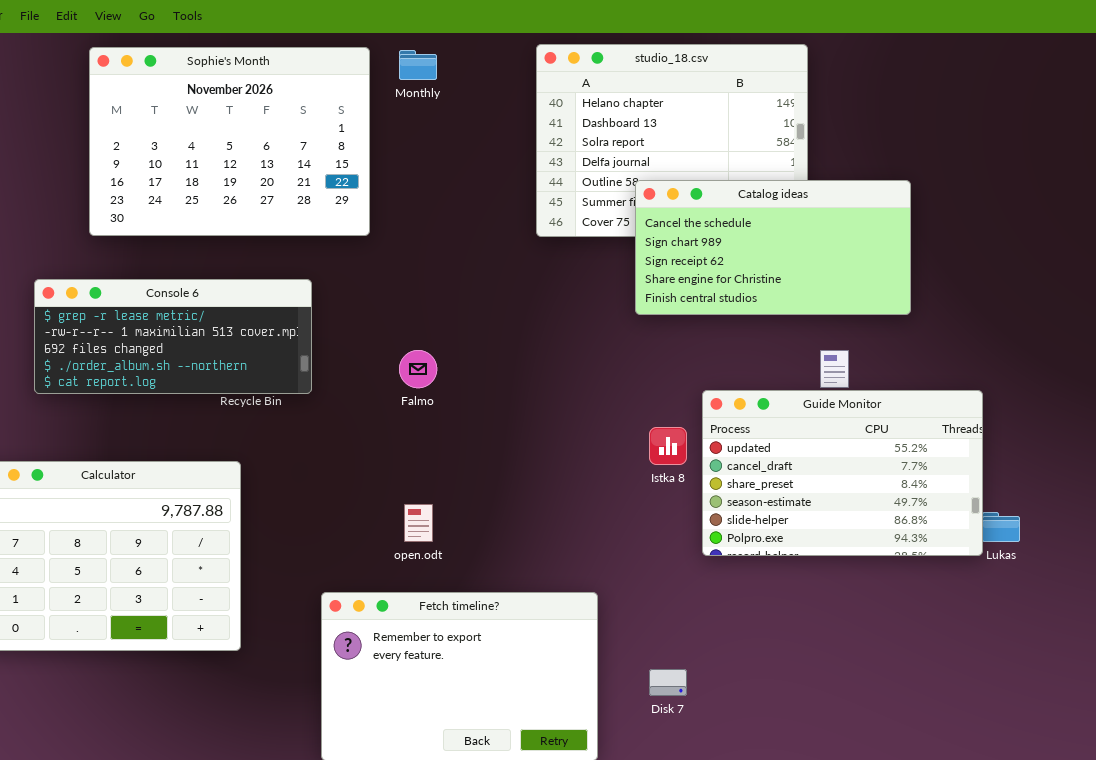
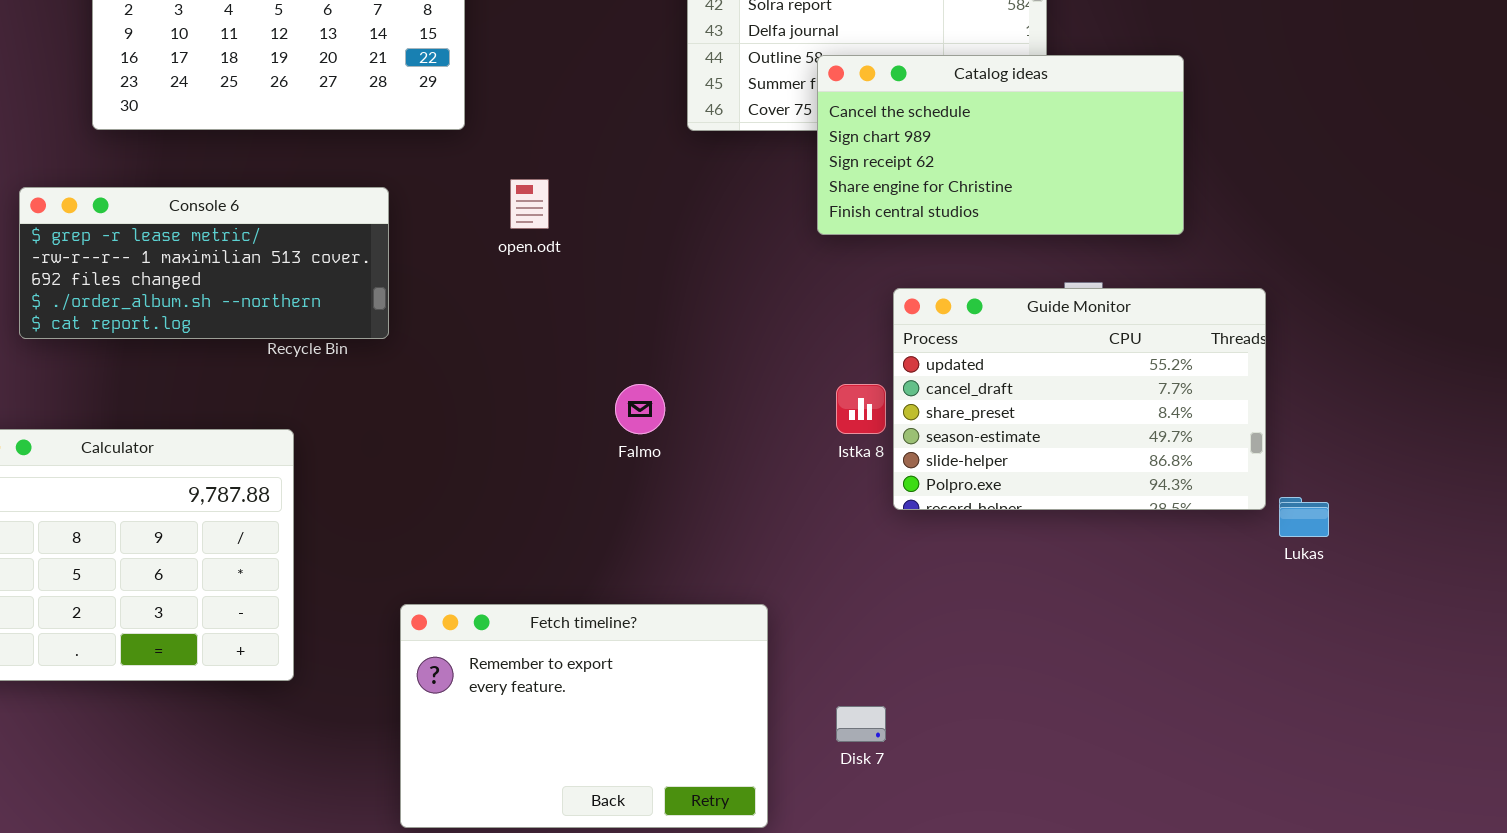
Falmo: [399,350,437,388] -> [615,384,665,434], moved
Guide Monitor: [702,390,983,556] -> [893,288,1266,510], moved
open.odt: [404,504,433,542] -> [510,179,549,229], moved

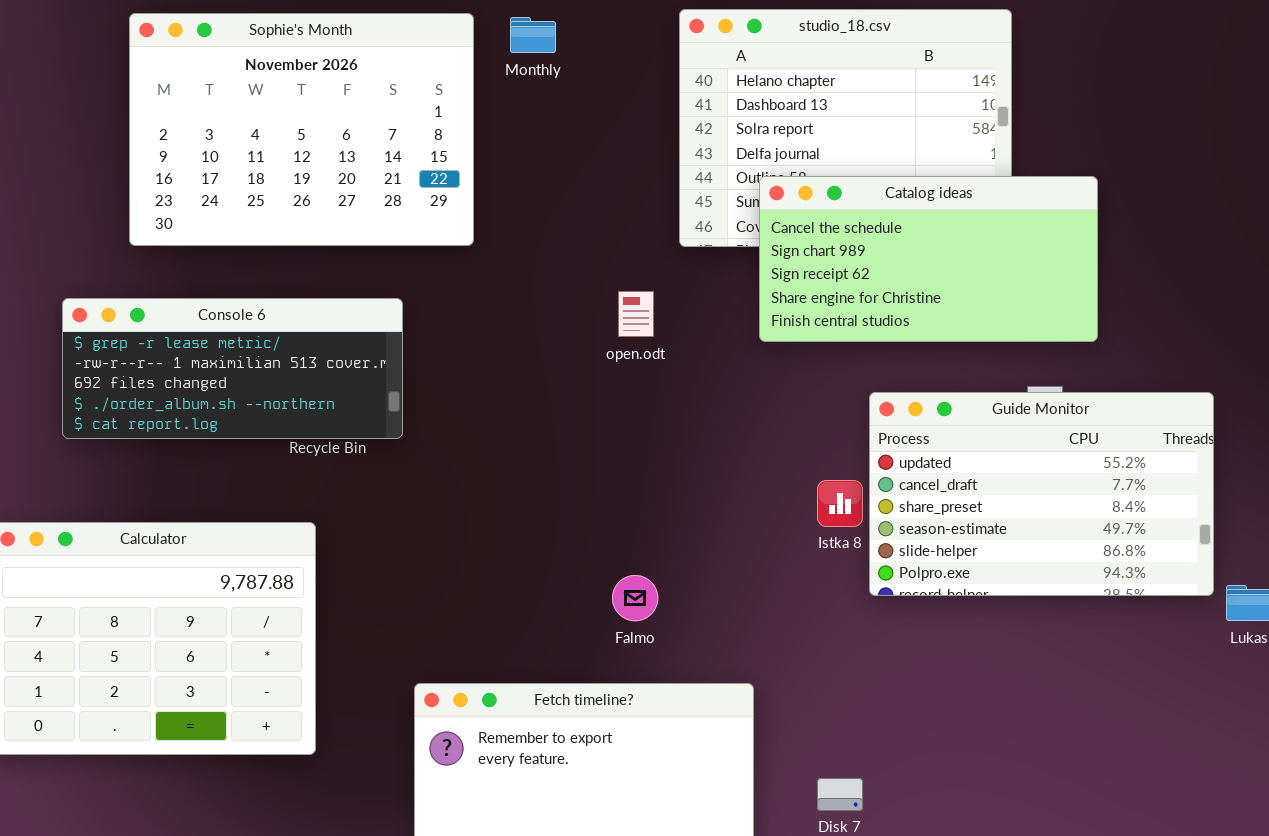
Catalog ideas: [817,55,1184,235] -> [759,176,1098,342], moved
open.odt: [510,179,549,229] -> [618,291,654,337], moved
Falmo: [615,384,665,434] -> [612,575,658,621], moved

